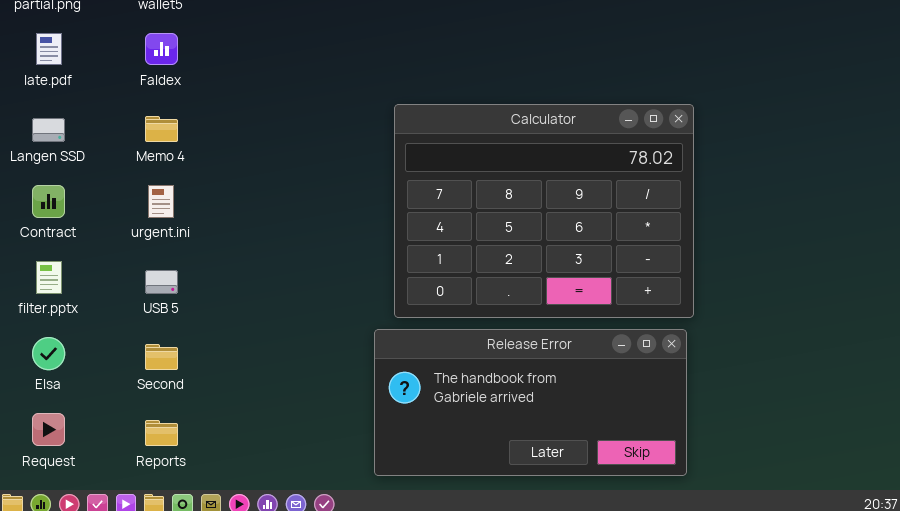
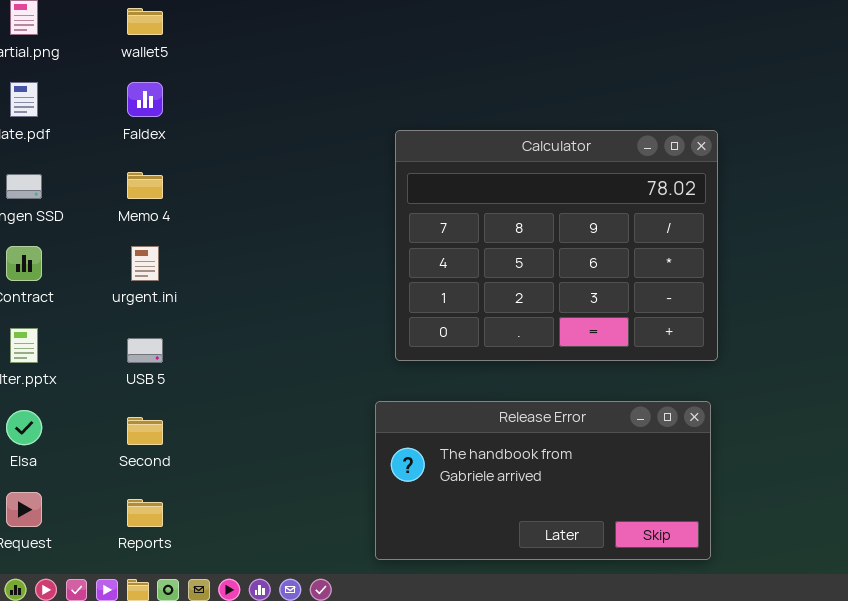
Calculator: [394,104,694,318] -> [395,130,718,361], moved

